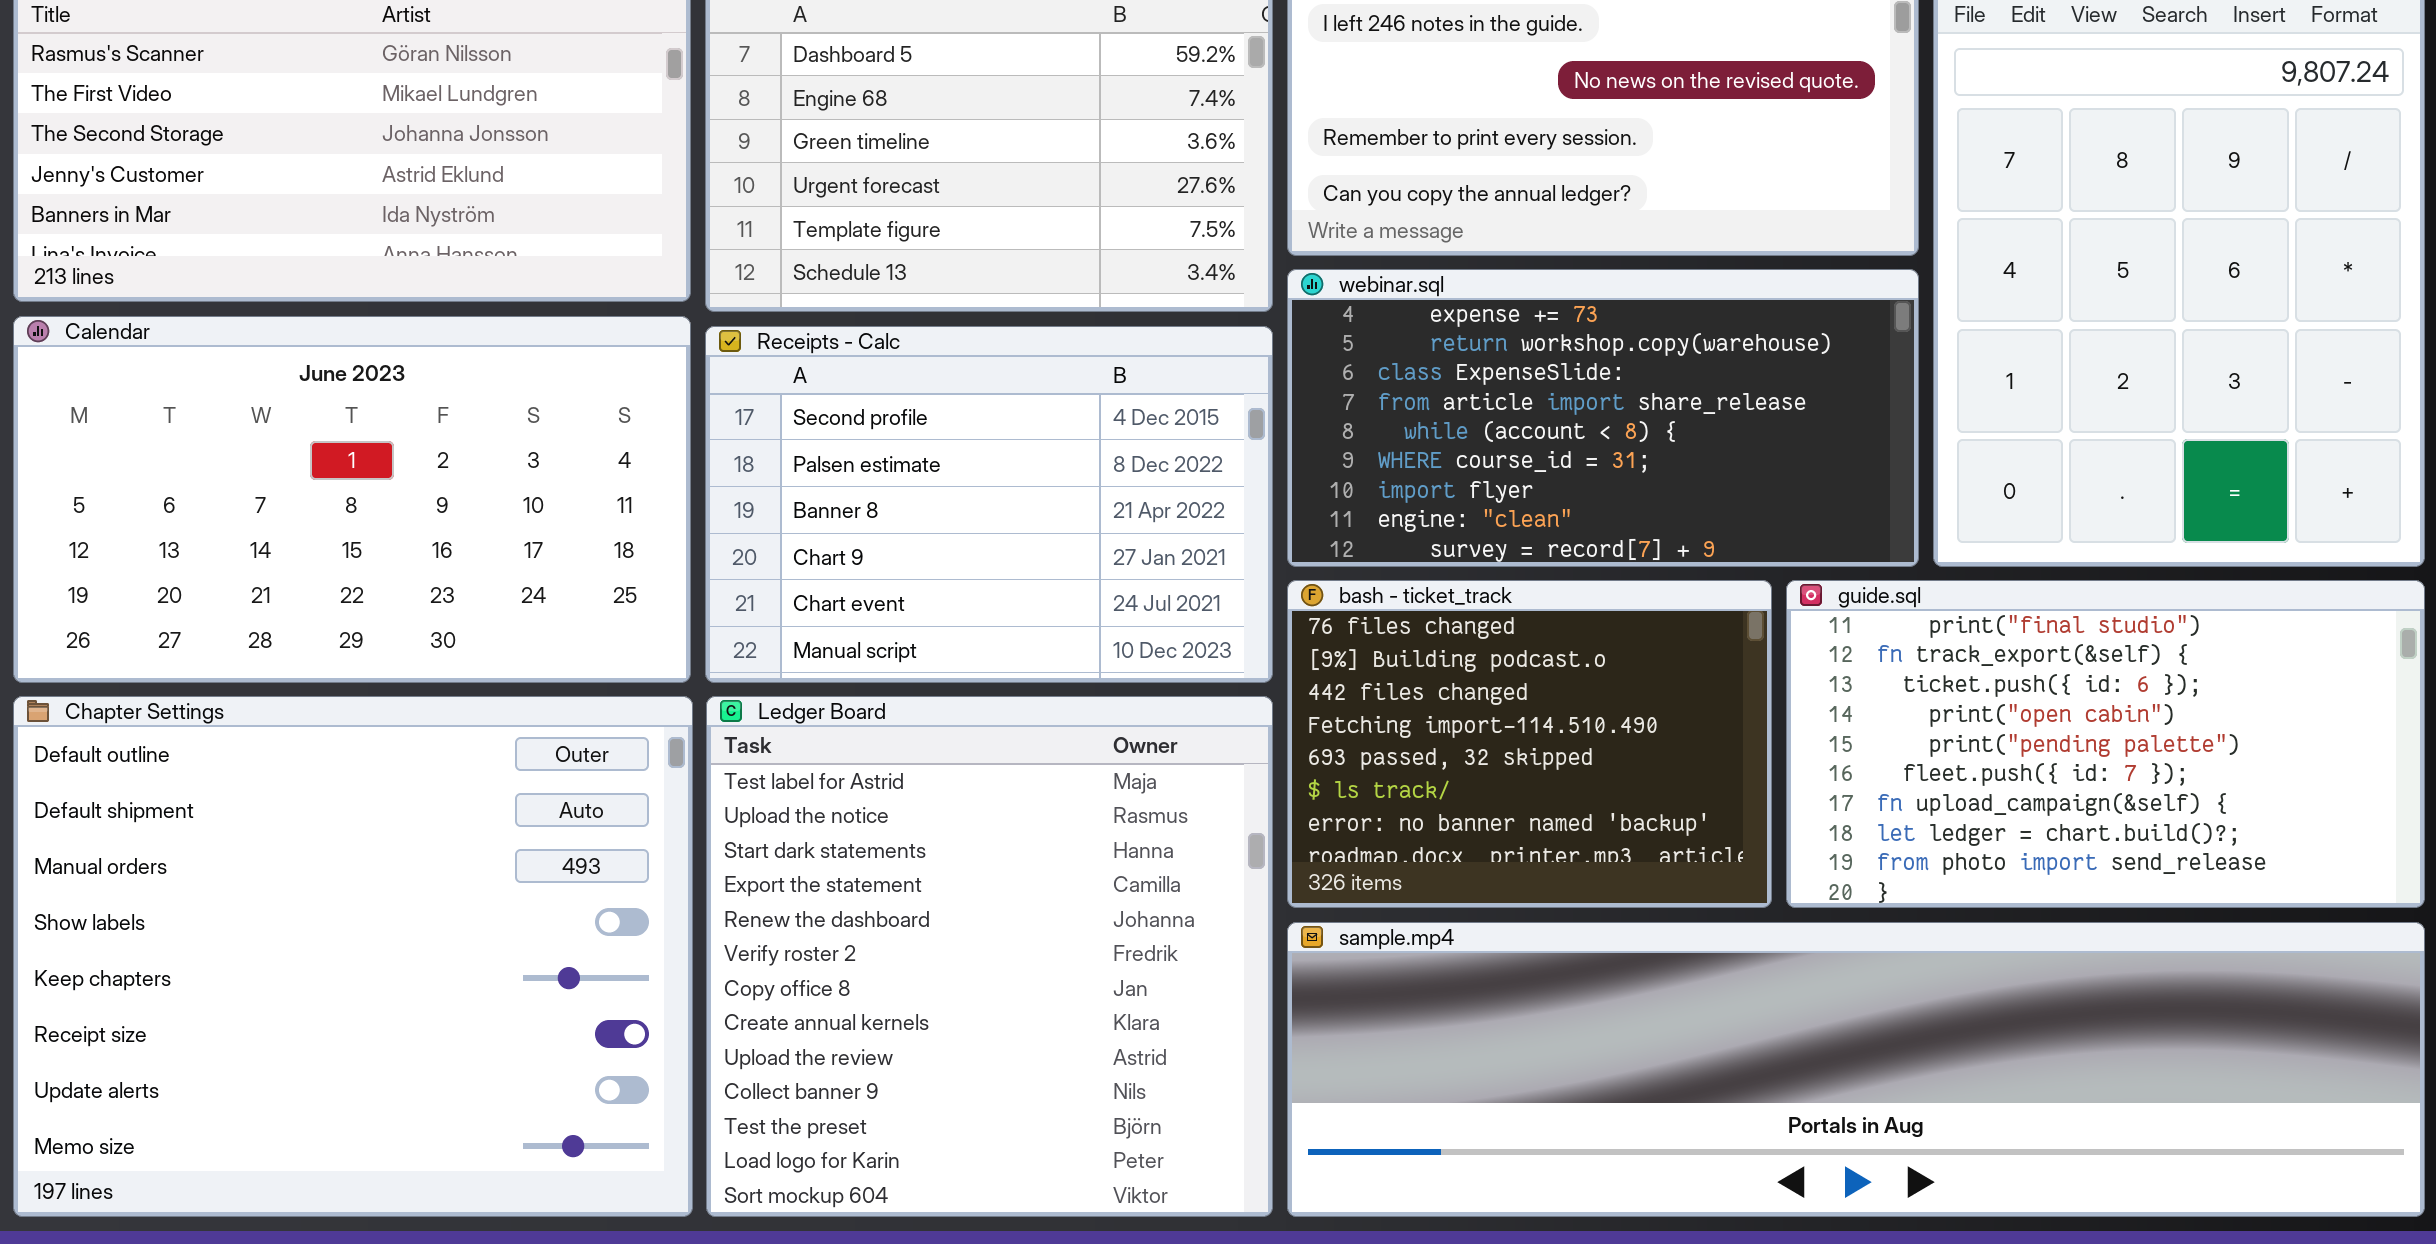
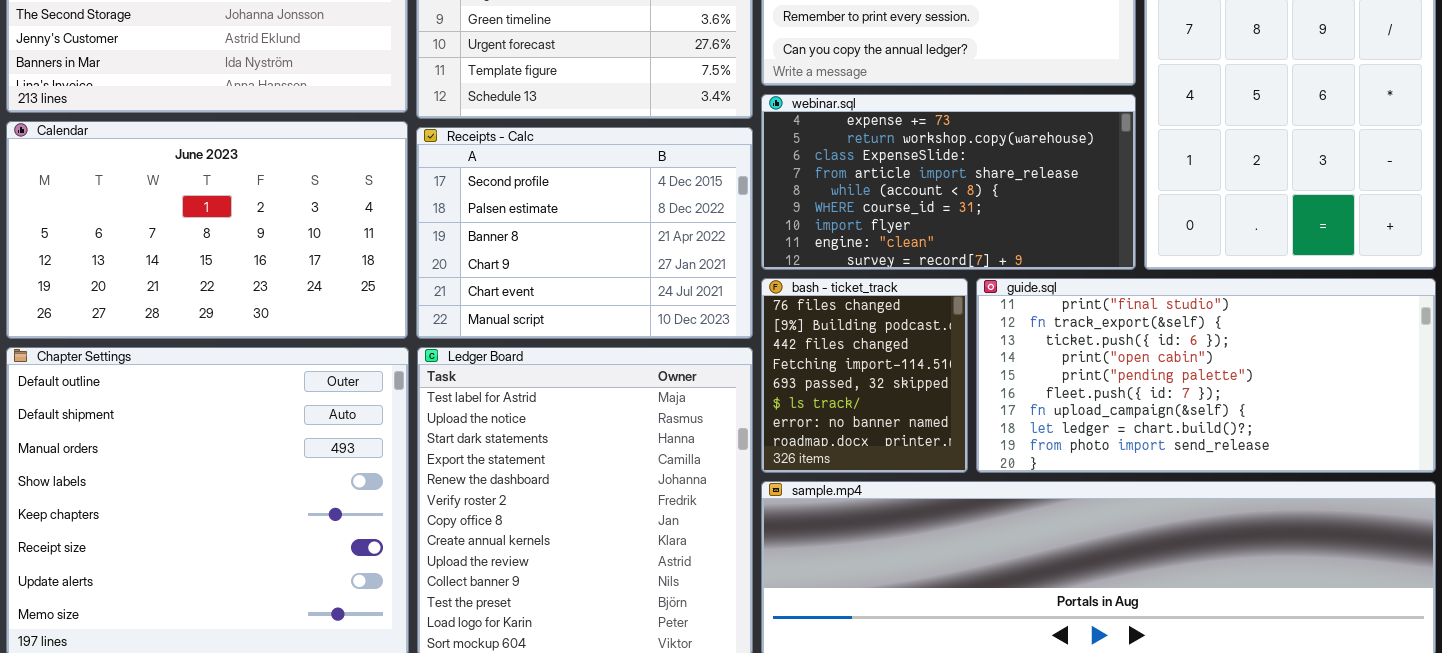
bash - ticket_track: [1287,580,1772,908] -> [761,278,968,473], resized
guide.sql: [1786,580,2425,908] -> [976,278,1436,473], resized

